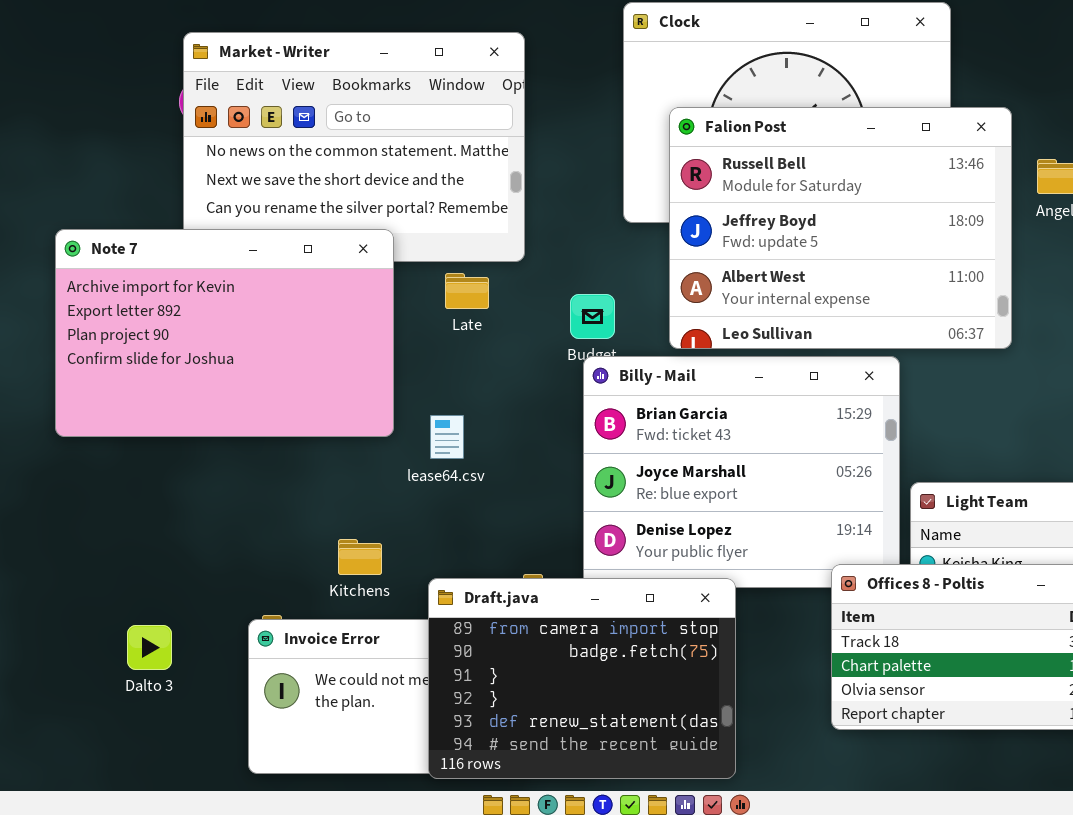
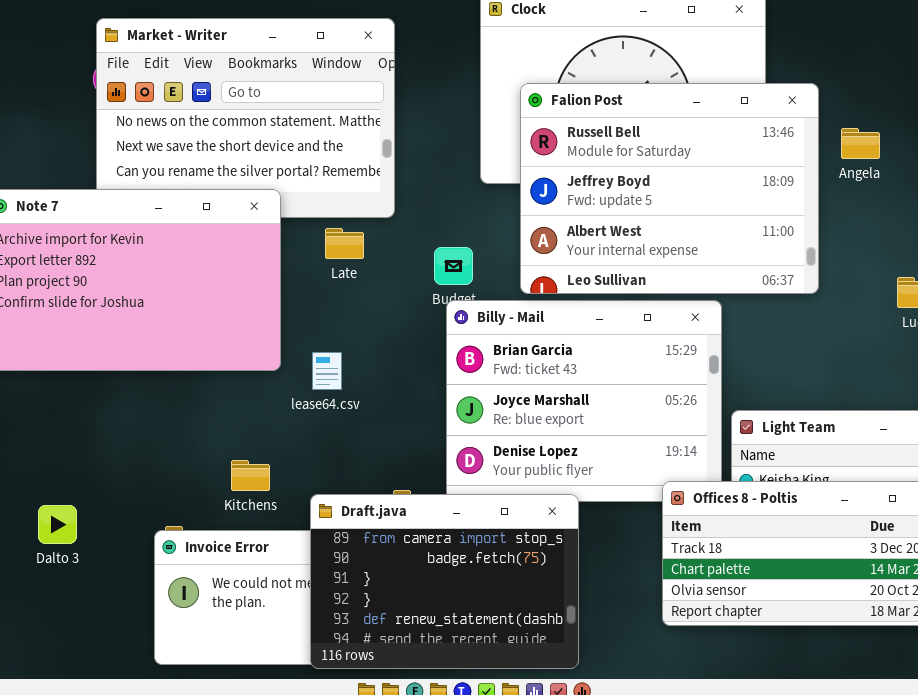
Dalto 3: [127,625,172,670] -> [38,505,77,544], moved

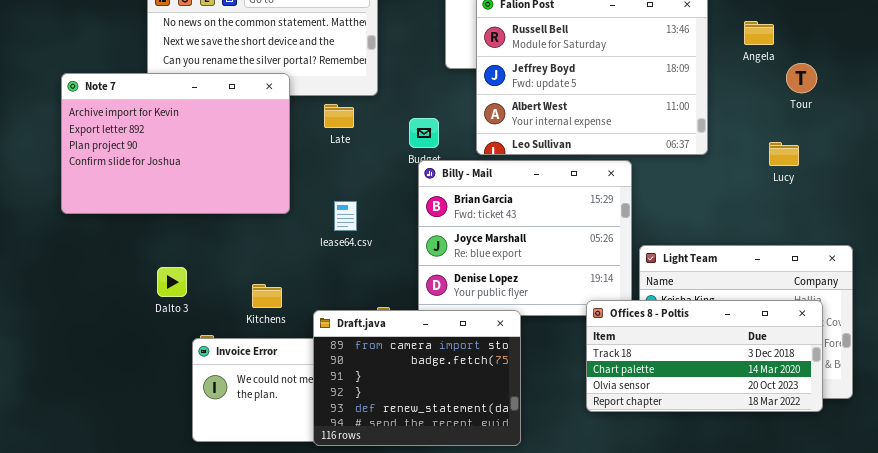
Angela: [841,128,880,159] -> [744,21,774,45], moved
lease64.csv: [312,352,342,390] -> [334,201,357,231], moved
Dalto 3: [38,505,77,544] -> [157,267,187,297], moved

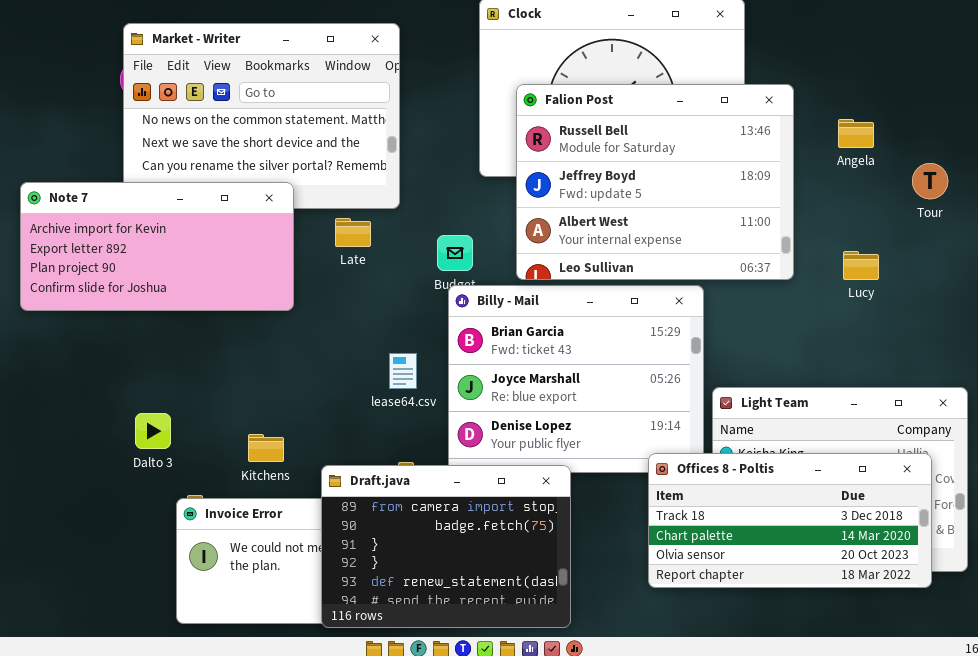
Tour: [786,63,817,93] -> [912,163,948,199], moved
Note 7: [61,73,290,214] -> [20,182,294,311], resized
Lucy: [769,142,799,166] -> [843,251,879,280], moved
lease64.csv: [334,201,357,231] -> [389,353,417,389], moved

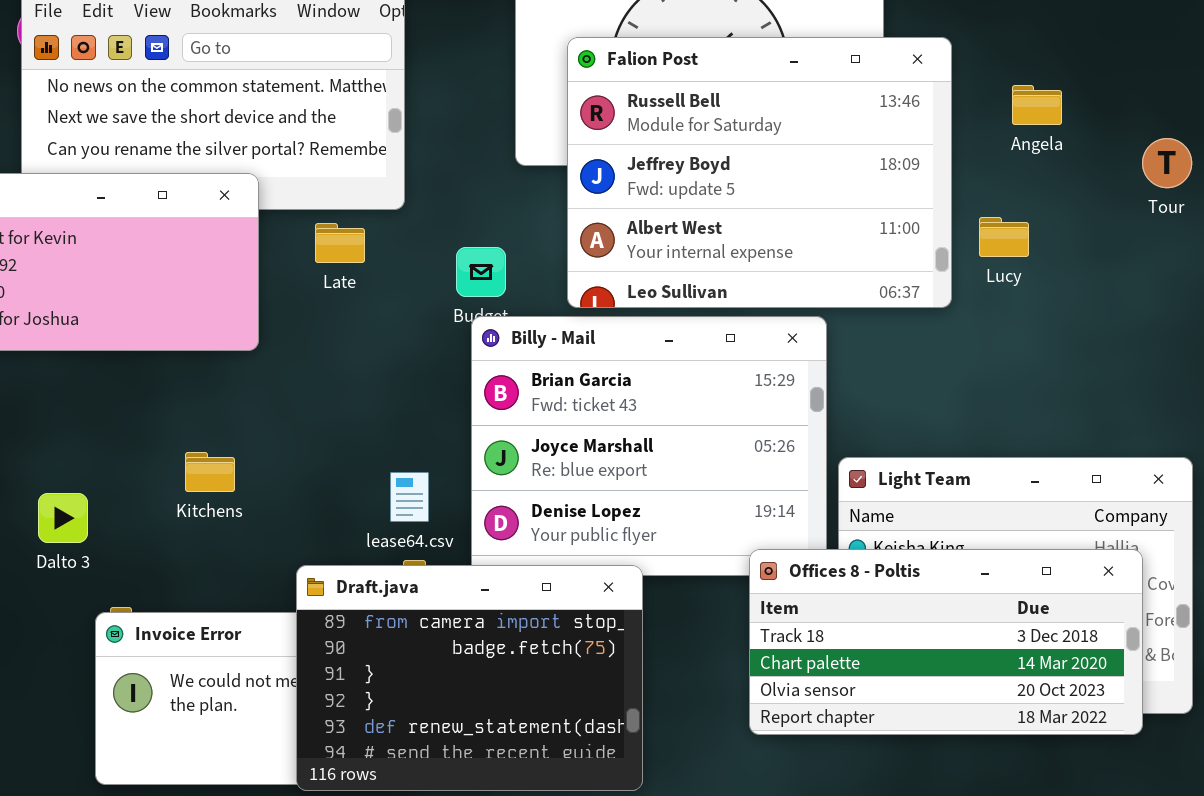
Tour: [912,163,948,199] -> [1142,138,1192,188], moved
Lucy: [843,251,879,280] -> [979,217,1029,257], moved
lease64.csv: [389,353,417,389] -> [390,472,429,522], moved
Kitchens: [248,434,284,462] -> [185,452,235,492], moved

